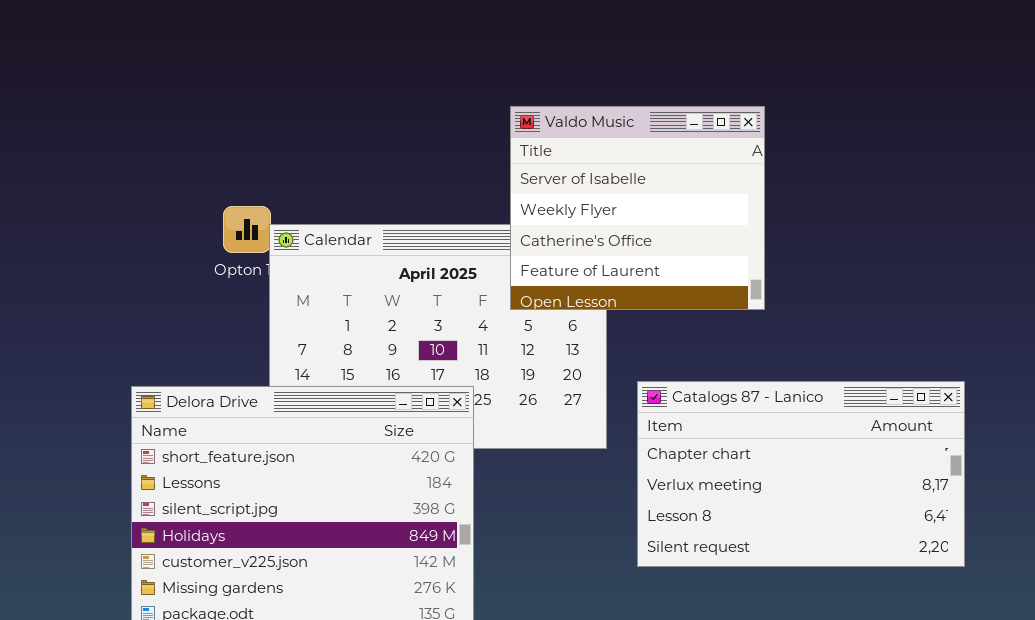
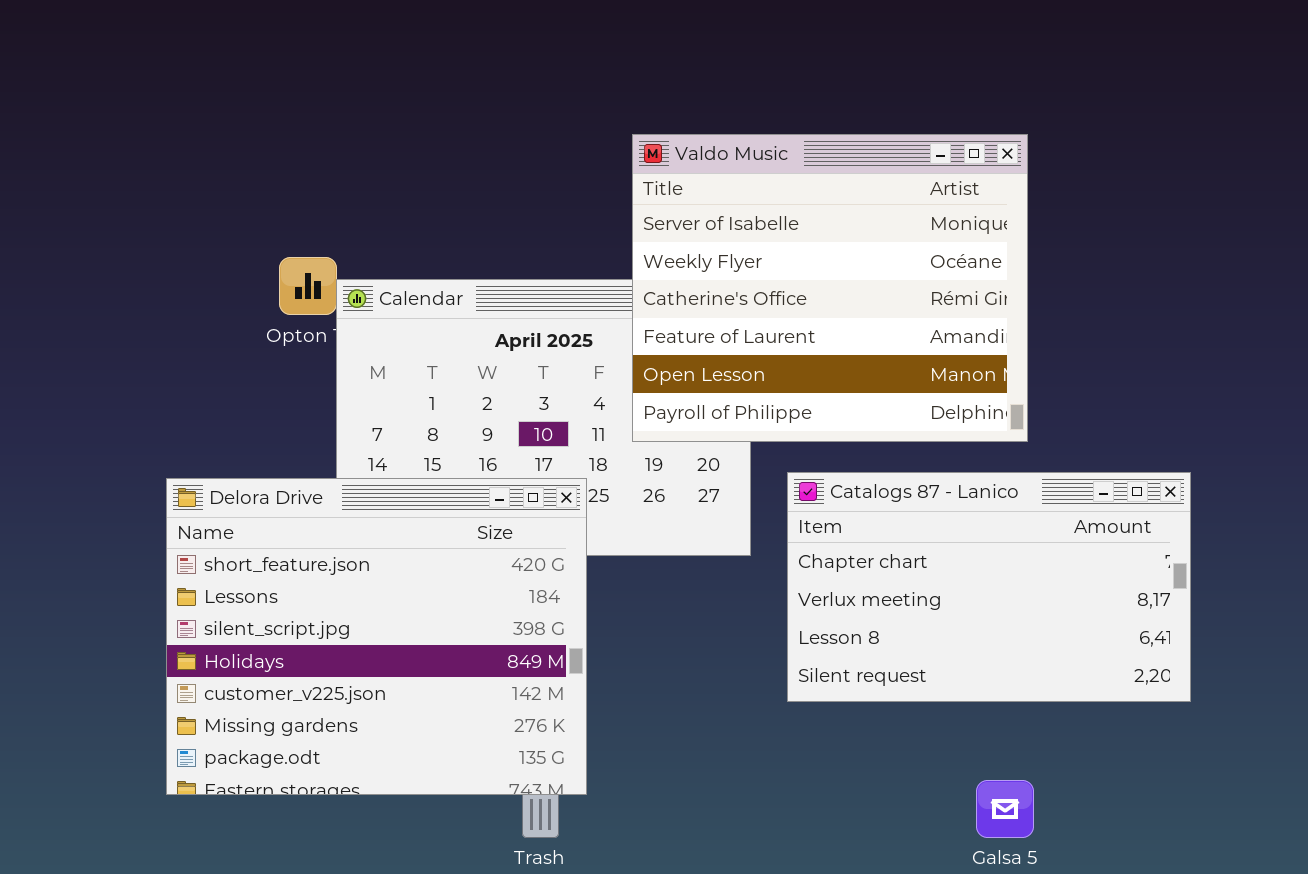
Valdo Music: [510,106,765,310] -> [632,134,1028,442], resized

